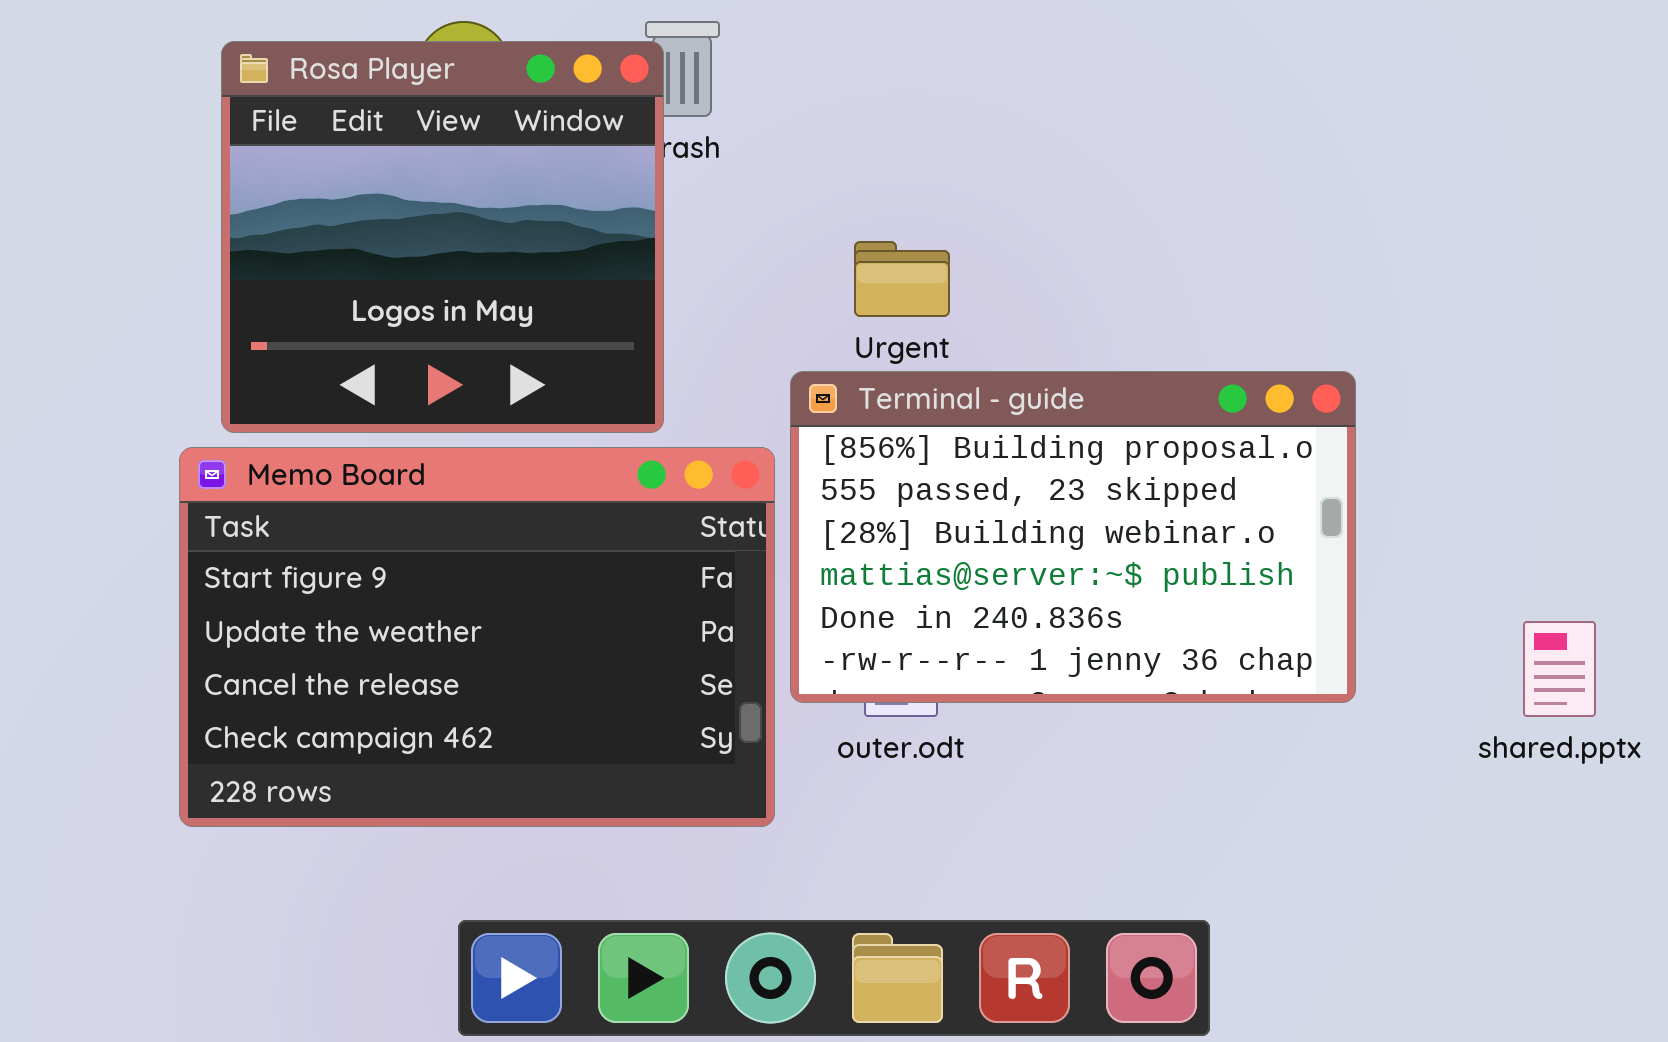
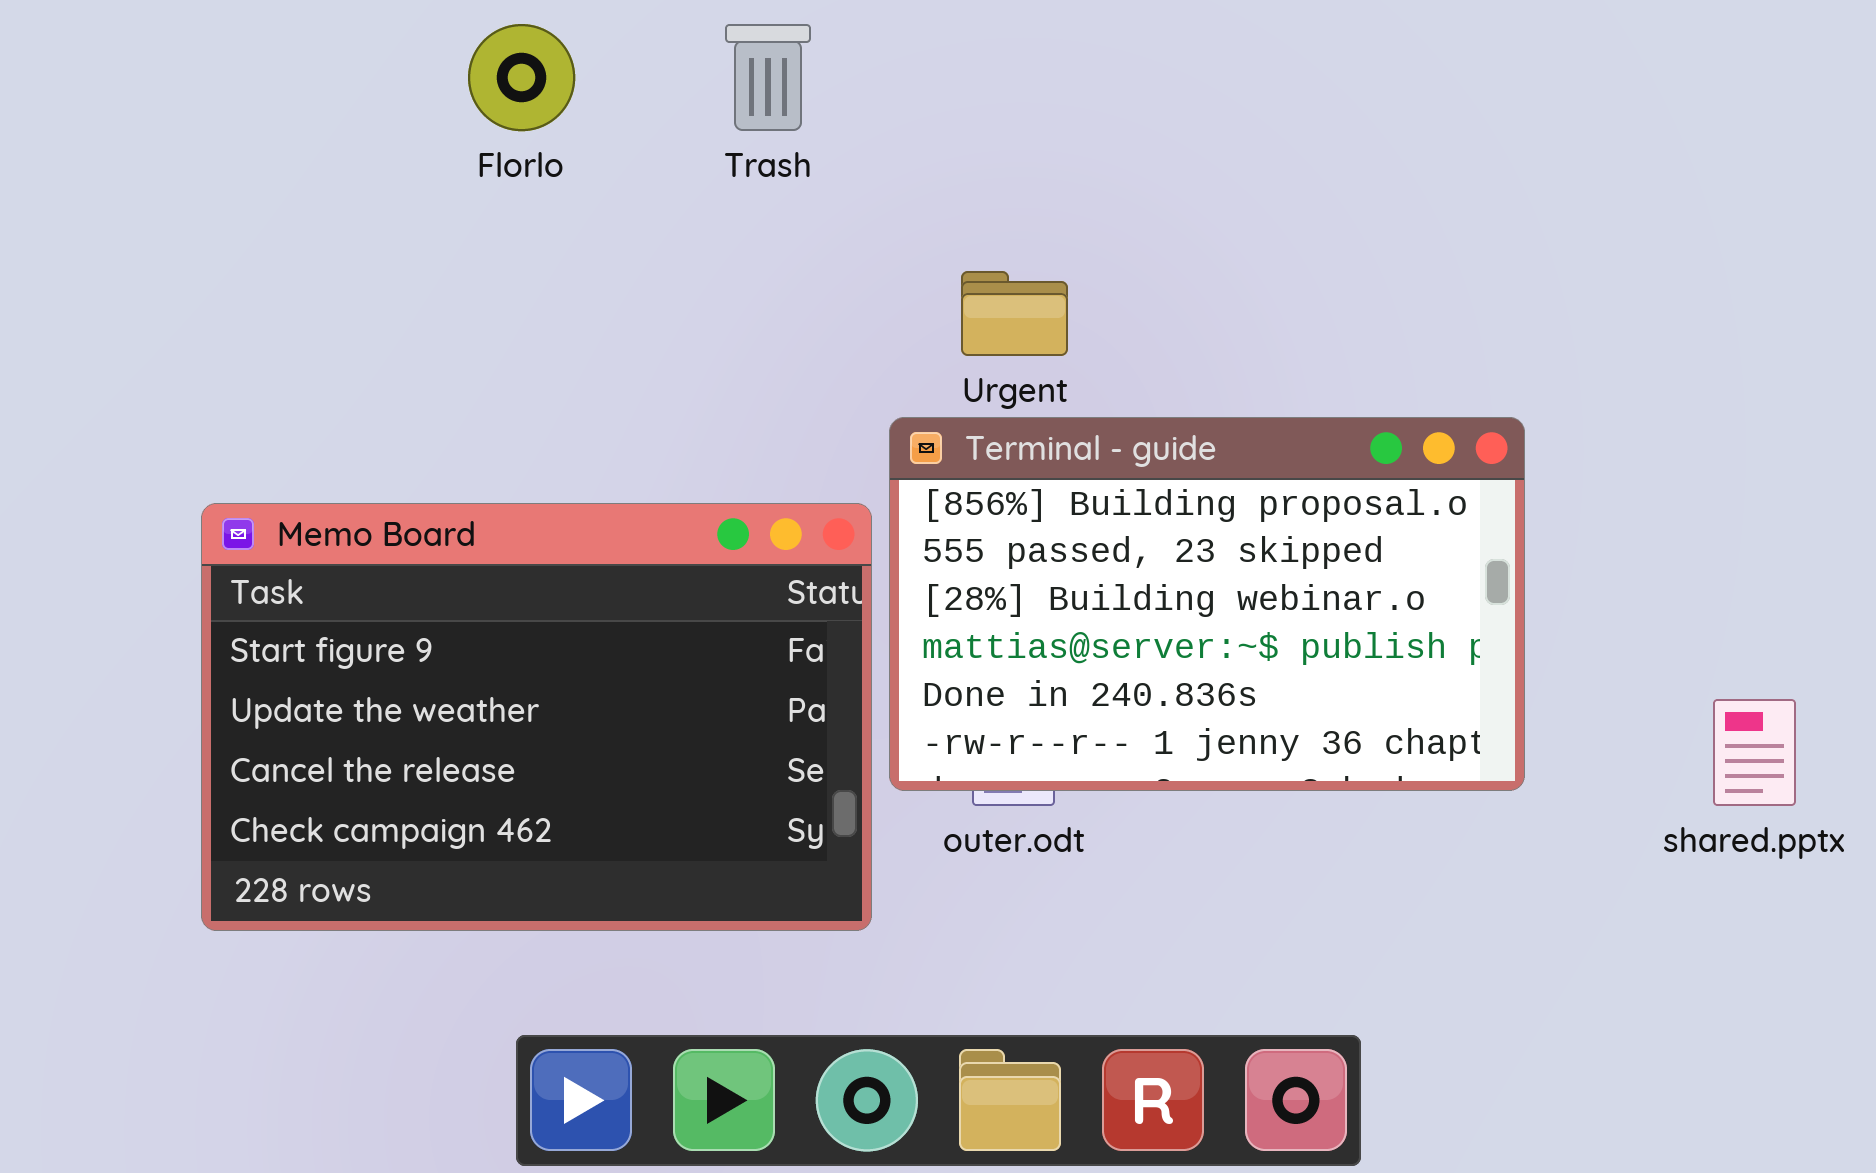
Rosa Player: [221,41,664,433] -> none, closed

